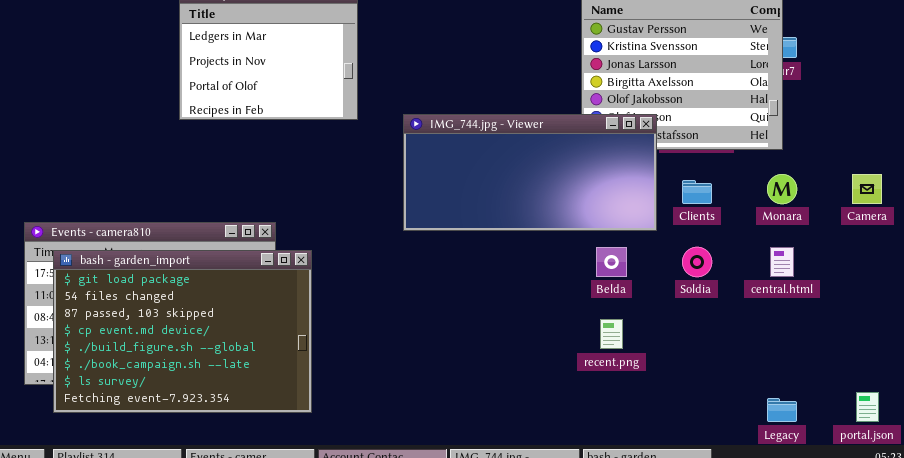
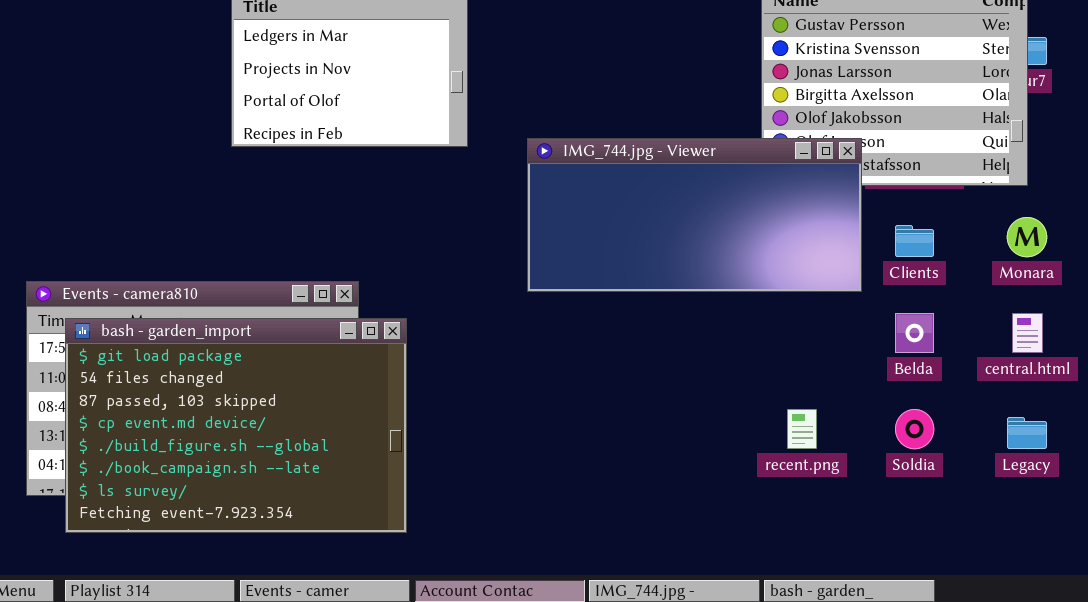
Belda: [596,247,627,277] -> [895,313,934,353], moved
Soldia: [682,247,712,277] -> [895,409,934,449], moved
Legacy: [767,398,797,422] -> [1007,417,1047,449], moved

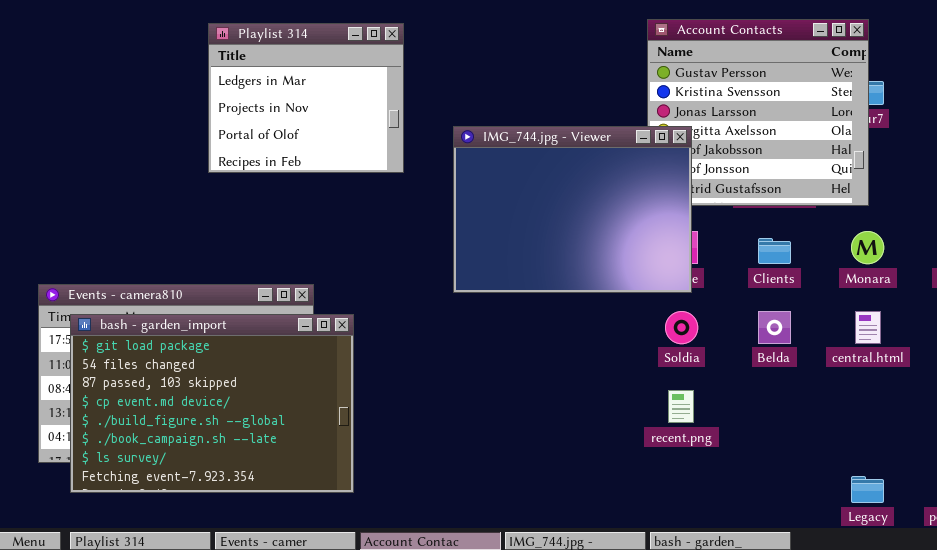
IMG_744.jpg - Viewer: [527,138,862,292] -> [453,126,692,293], resized
Soldia: [895,409,934,449] -> [665,311,698,344], moved
Legacy: [1007,417,1047,449] -> [851,476,884,503], moved

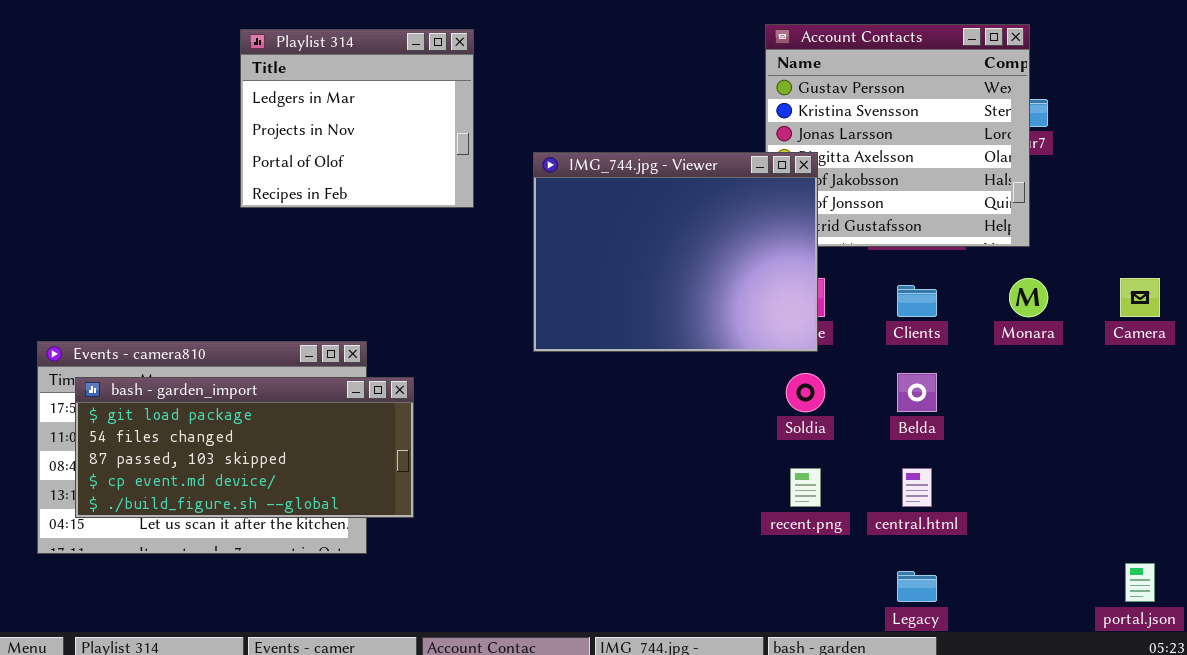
central.html: [855,311,881,344] -> [902,468,932,507], moved
bash - garden_import: [70,314,354,493] -> [75,377,414,518], resized
Legacy: [851,476,884,503] -> [897,571,937,602], moved

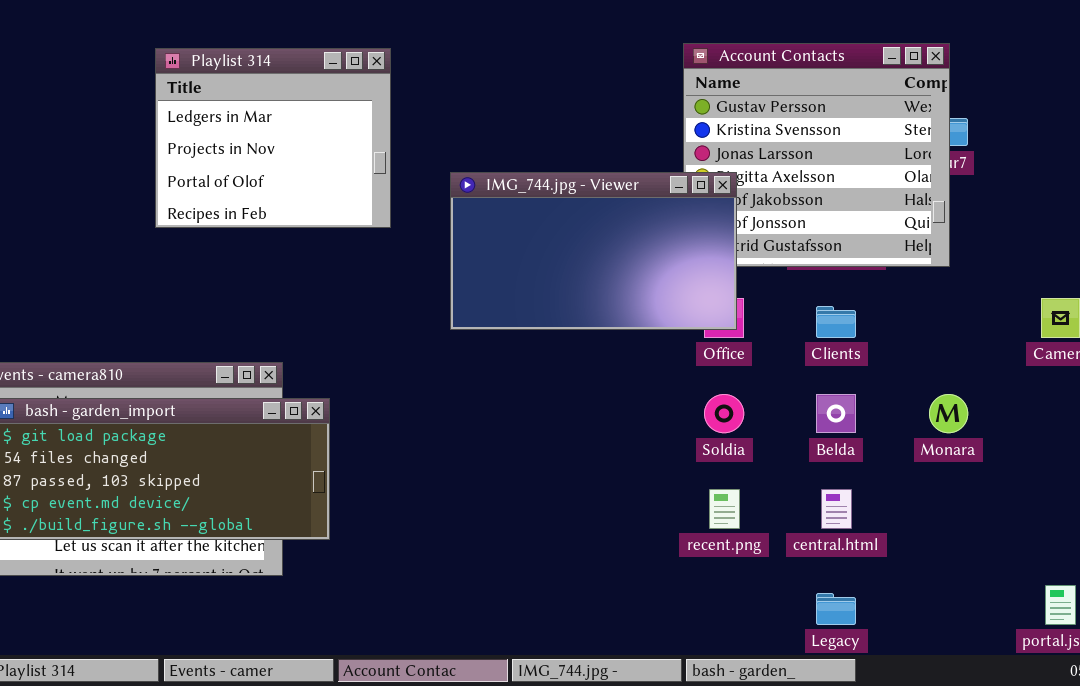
IMG_744.jpg - Viewer: [533,152,818,352] -> [450,172,737,330], resized
Monara: [1009,278,1048,317] -> [929,394,968,433], moved

